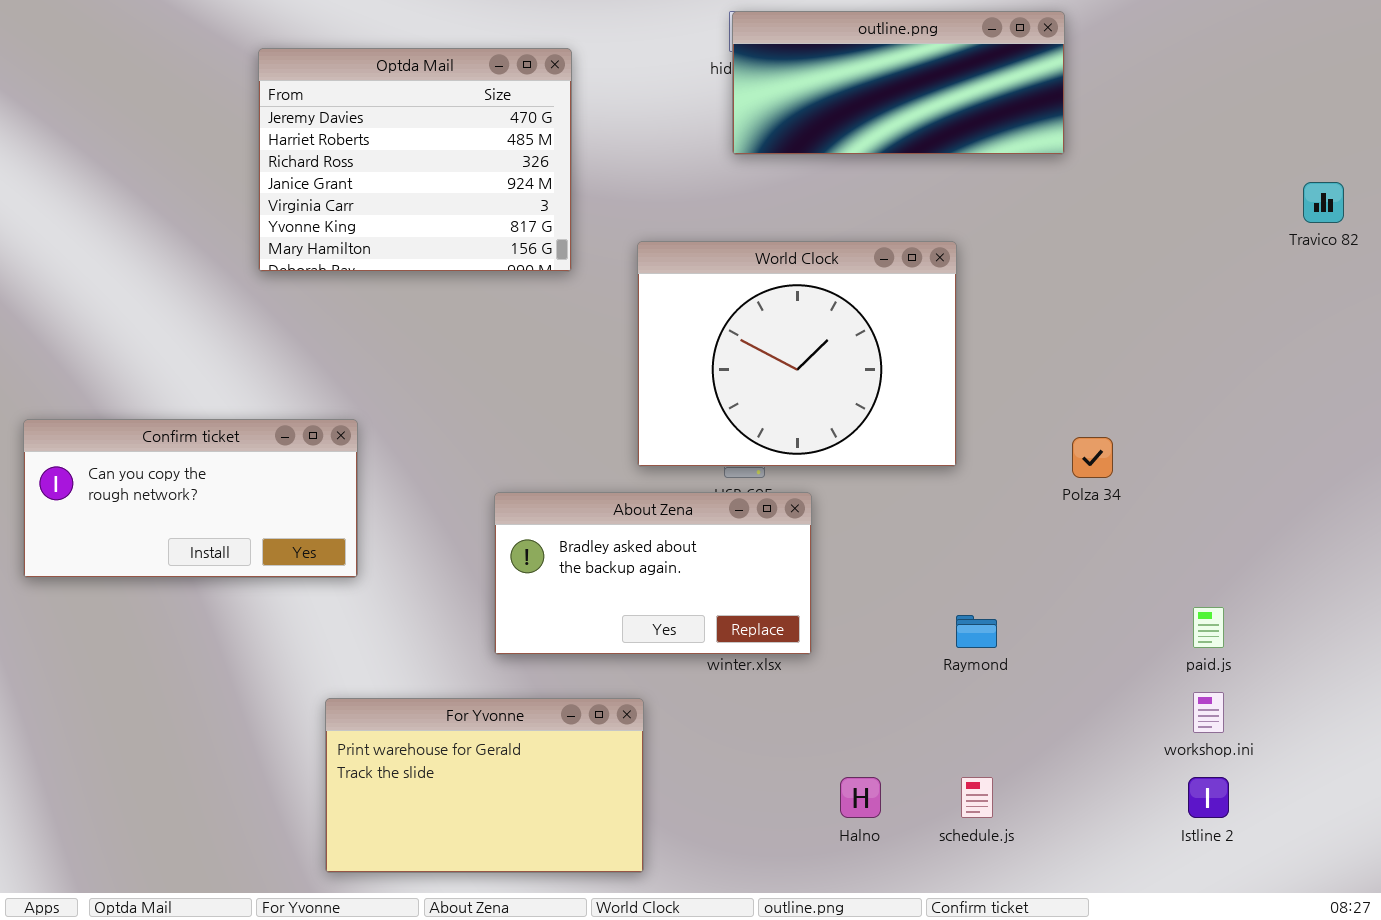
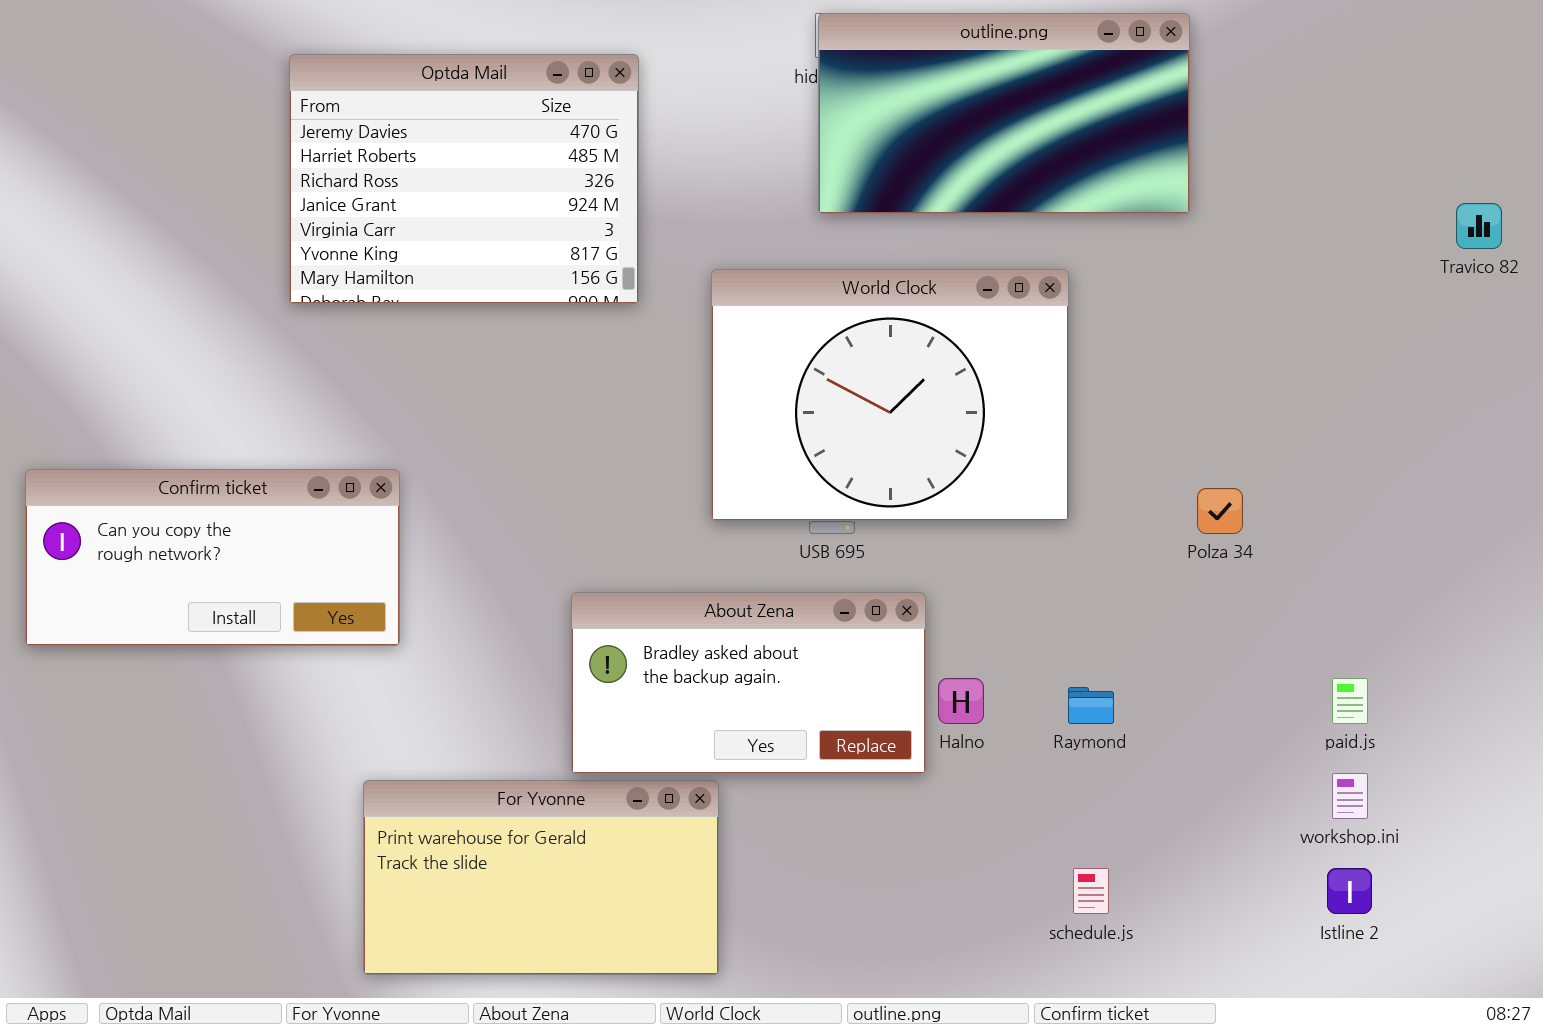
outline.png: [732,11,1065,155] -> [818,13,1190,214], resized
About Zena: [494,492,812,655] -> [571,592,926,774], moved
Halno: [840,777,881,818] -> [938,678,984,724], moved

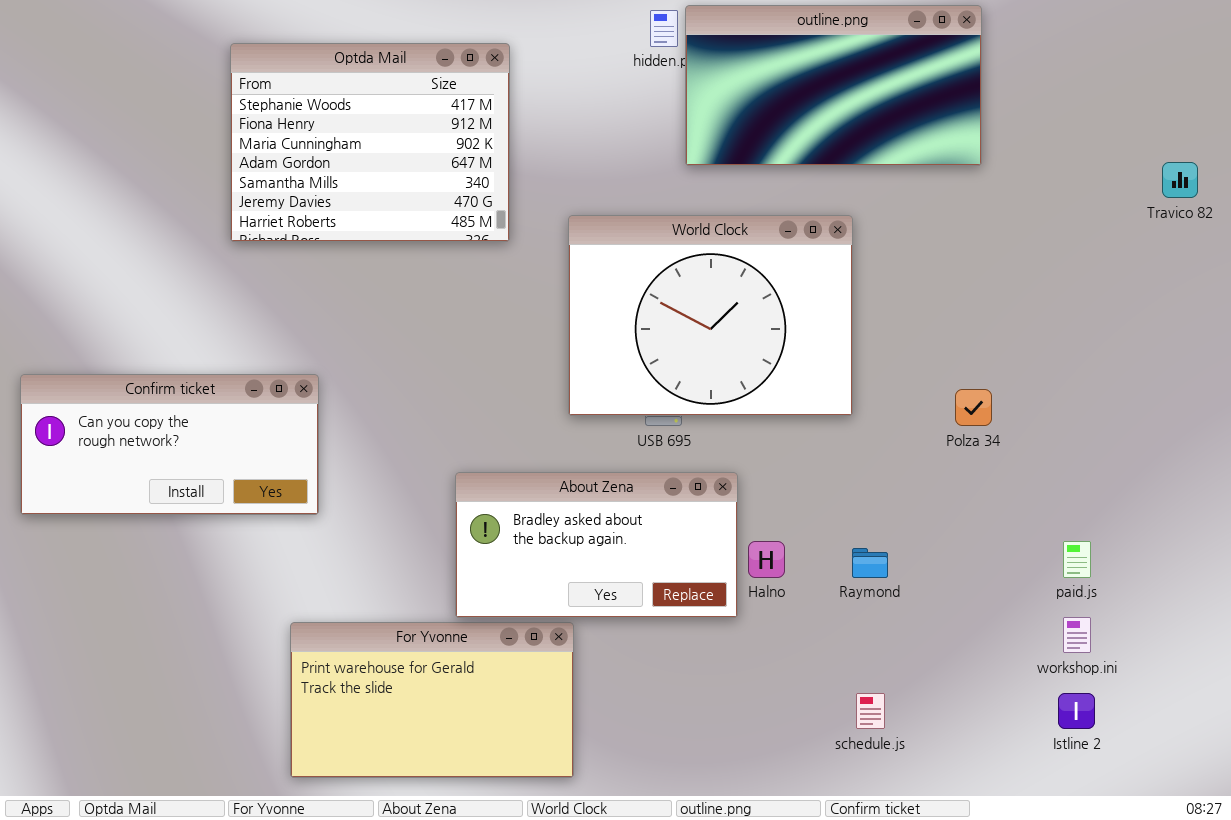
outline.png: [818,13,1190,214] -> [685,5,982,166], moved
Optda Mail: [289,54,639,304] -> [230,43,510,242], scrolled up 5 rows

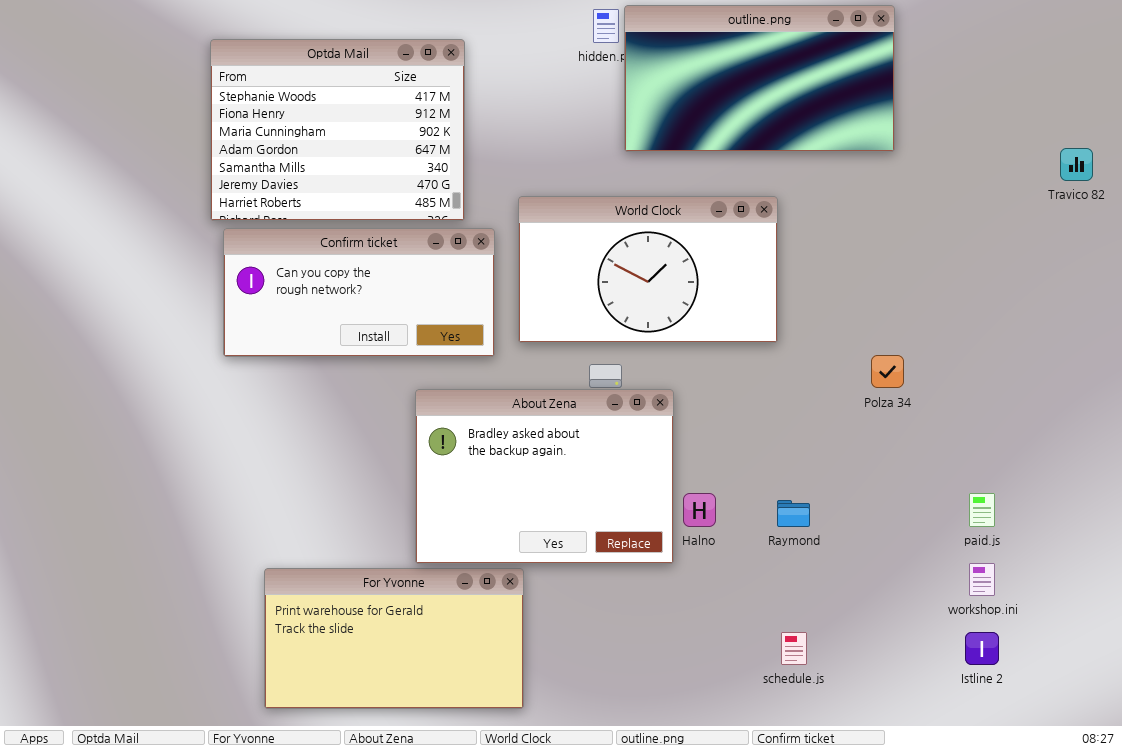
World Clock: [568,215,853,416] -> [518,196,778,343], resized
Confirm ticket: [20,374,319,515] -> [223,228,495,357], moved
About Zena: [455,472,738,618] -> [415,389,674,564], resized

